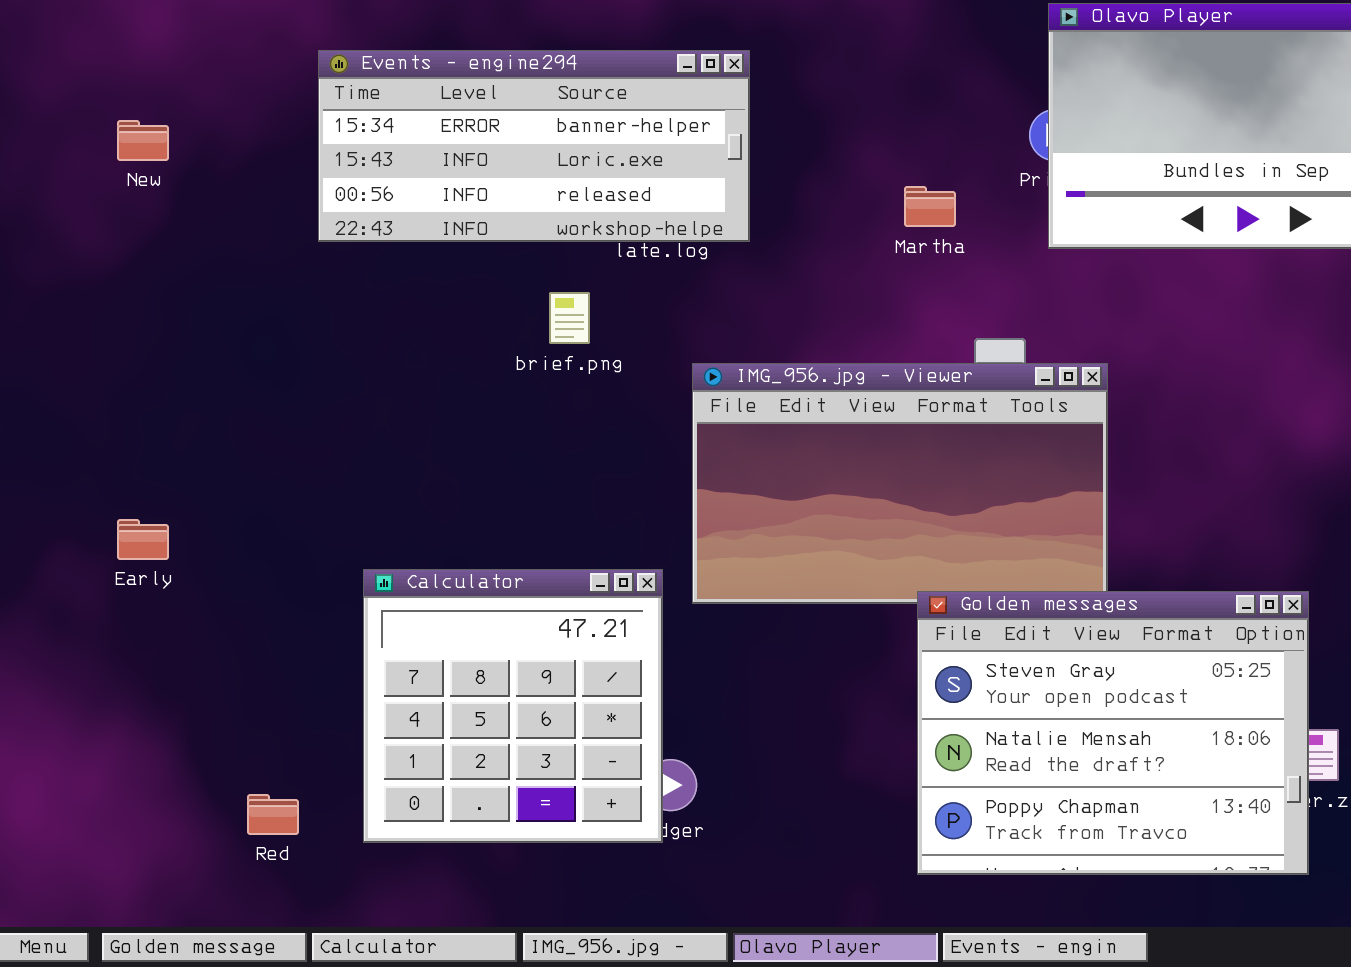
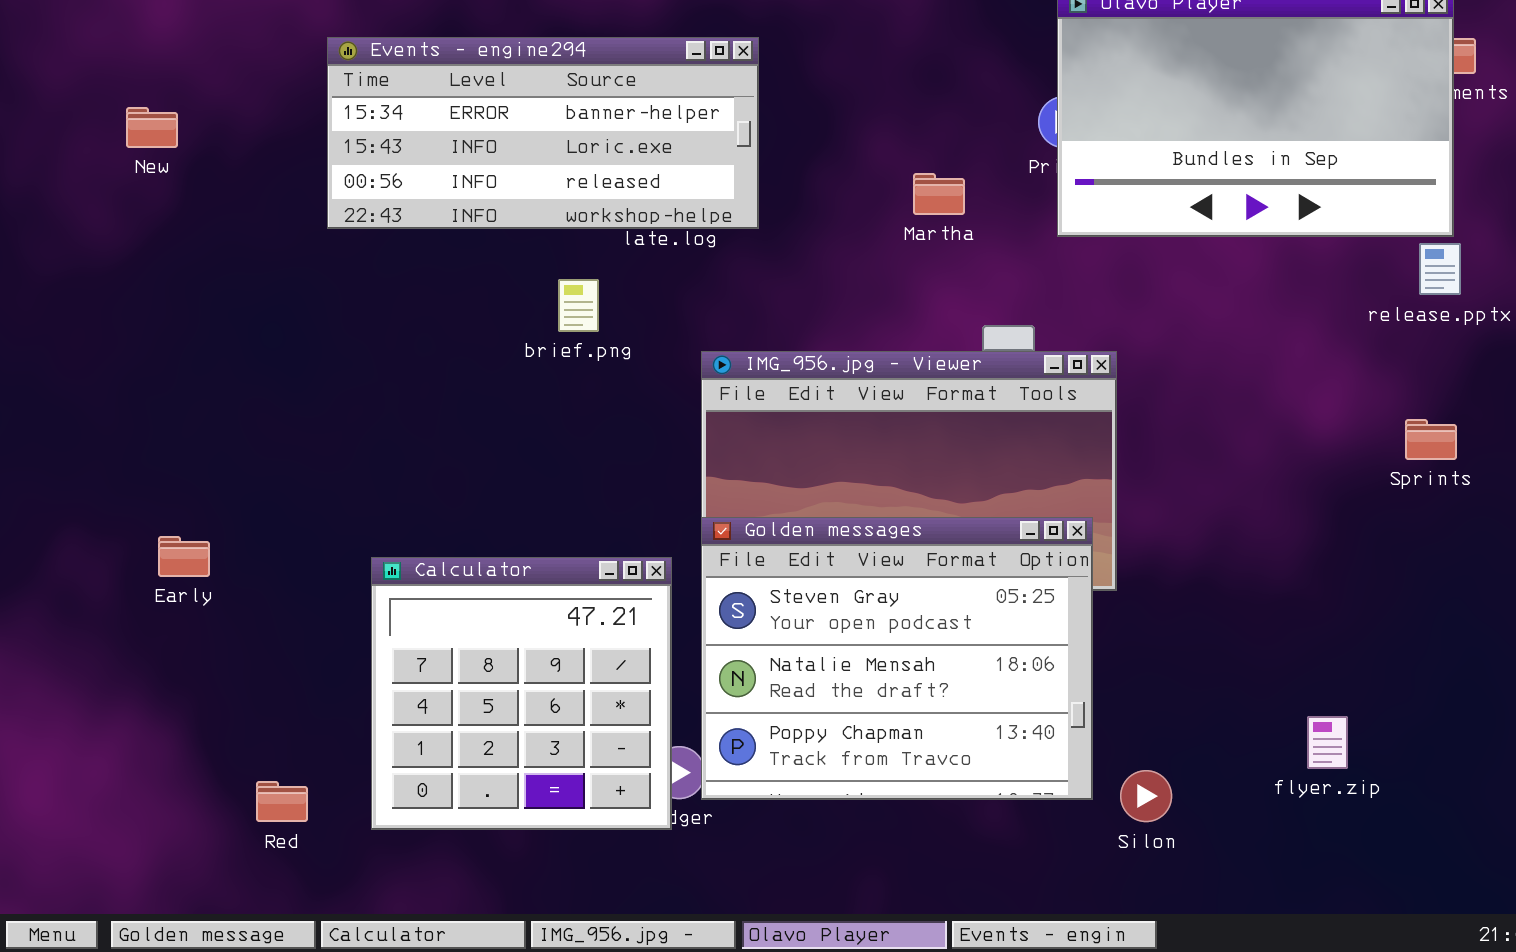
Early: [117,519,169,560] -> [158,536,210,577], moved
Golden messages: [917,591,1309,875] -> [701,517,1093,800], moved

